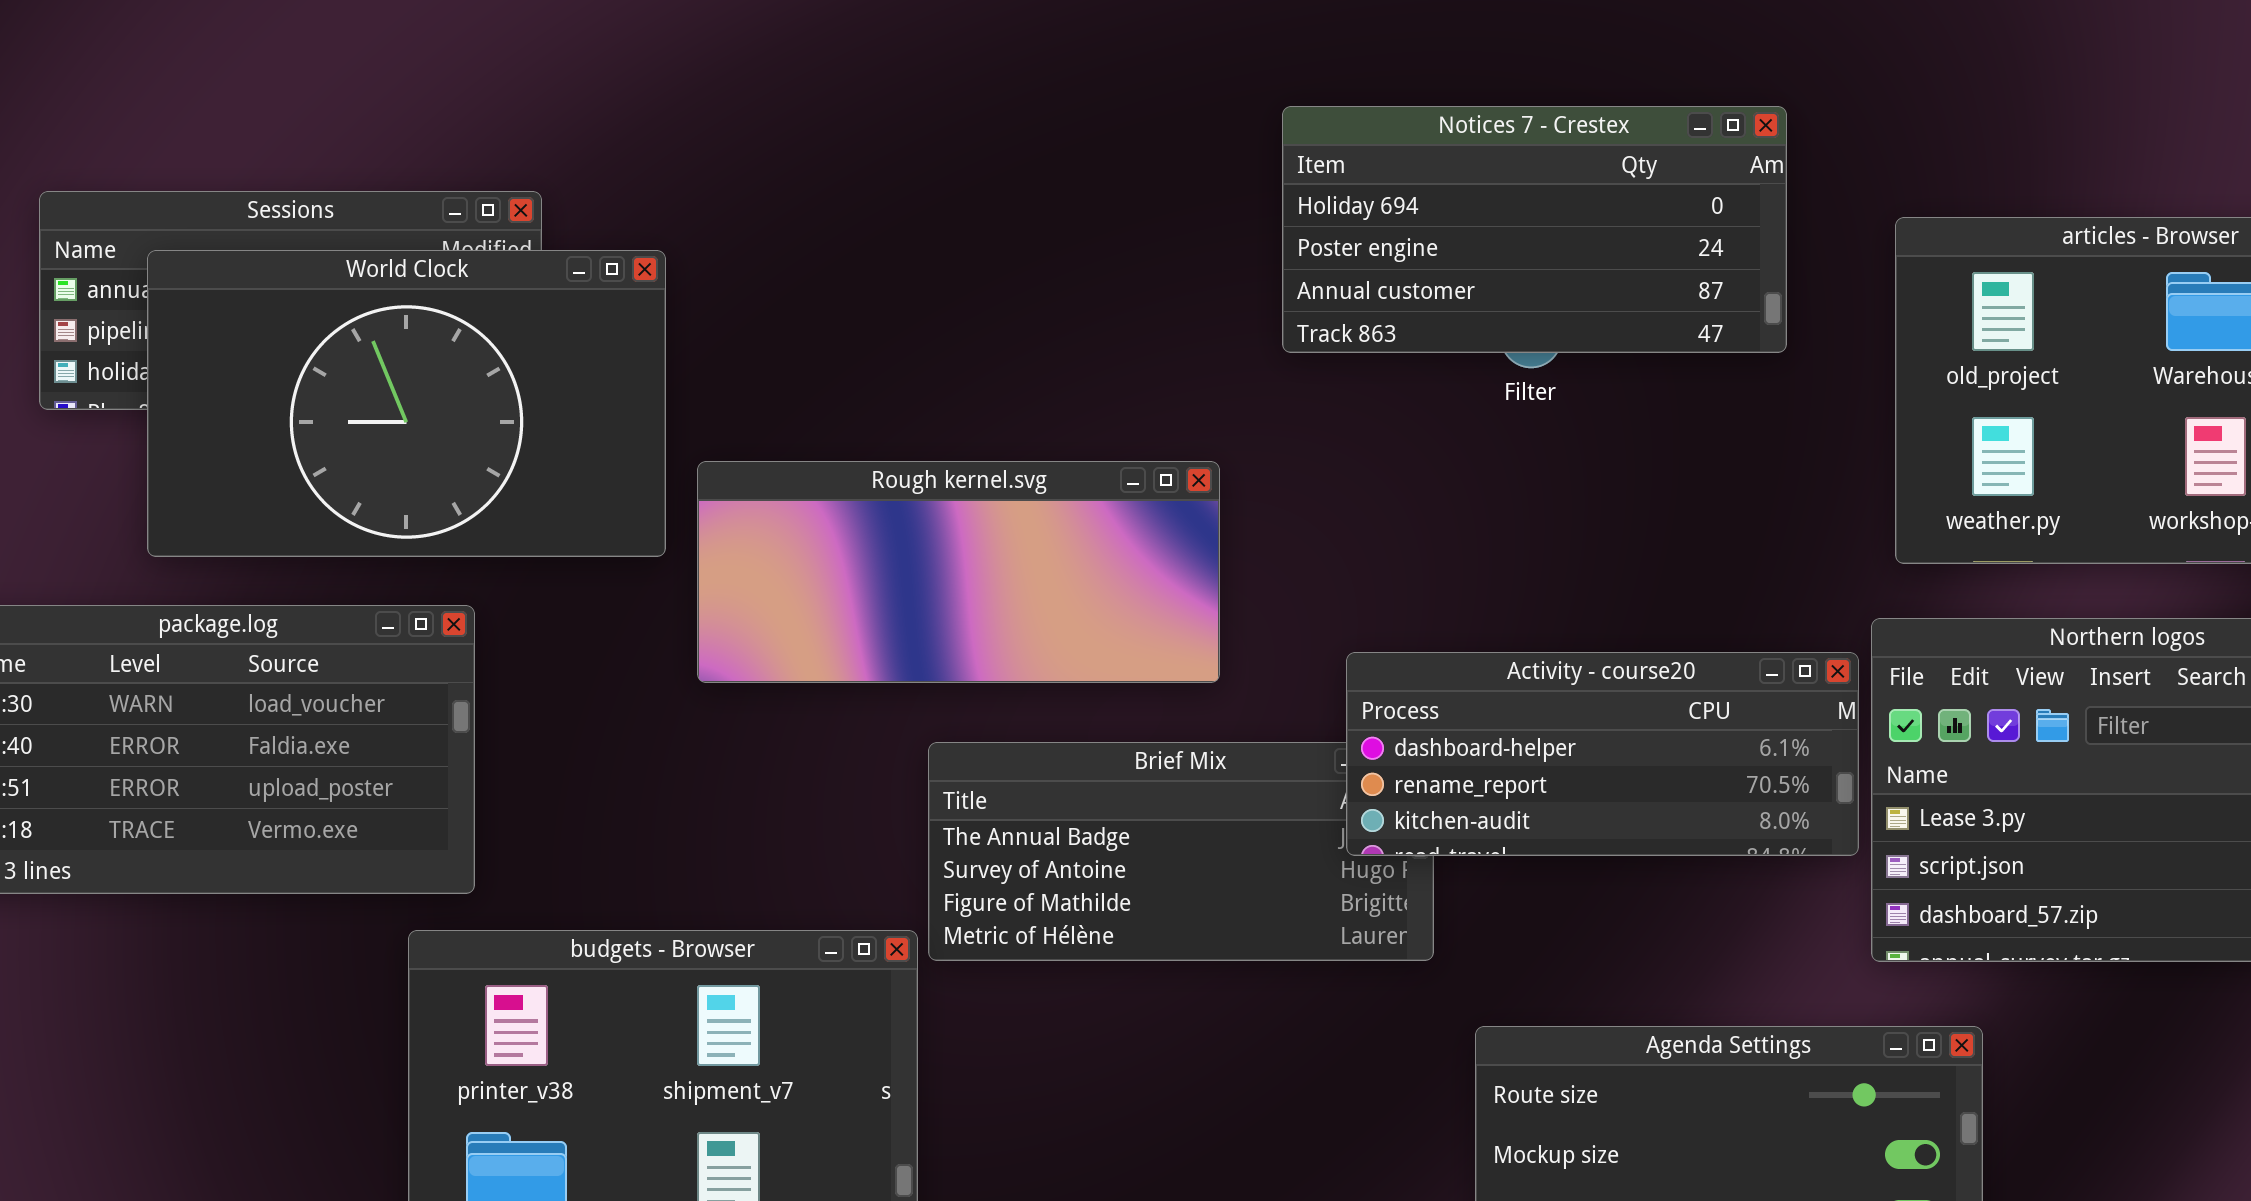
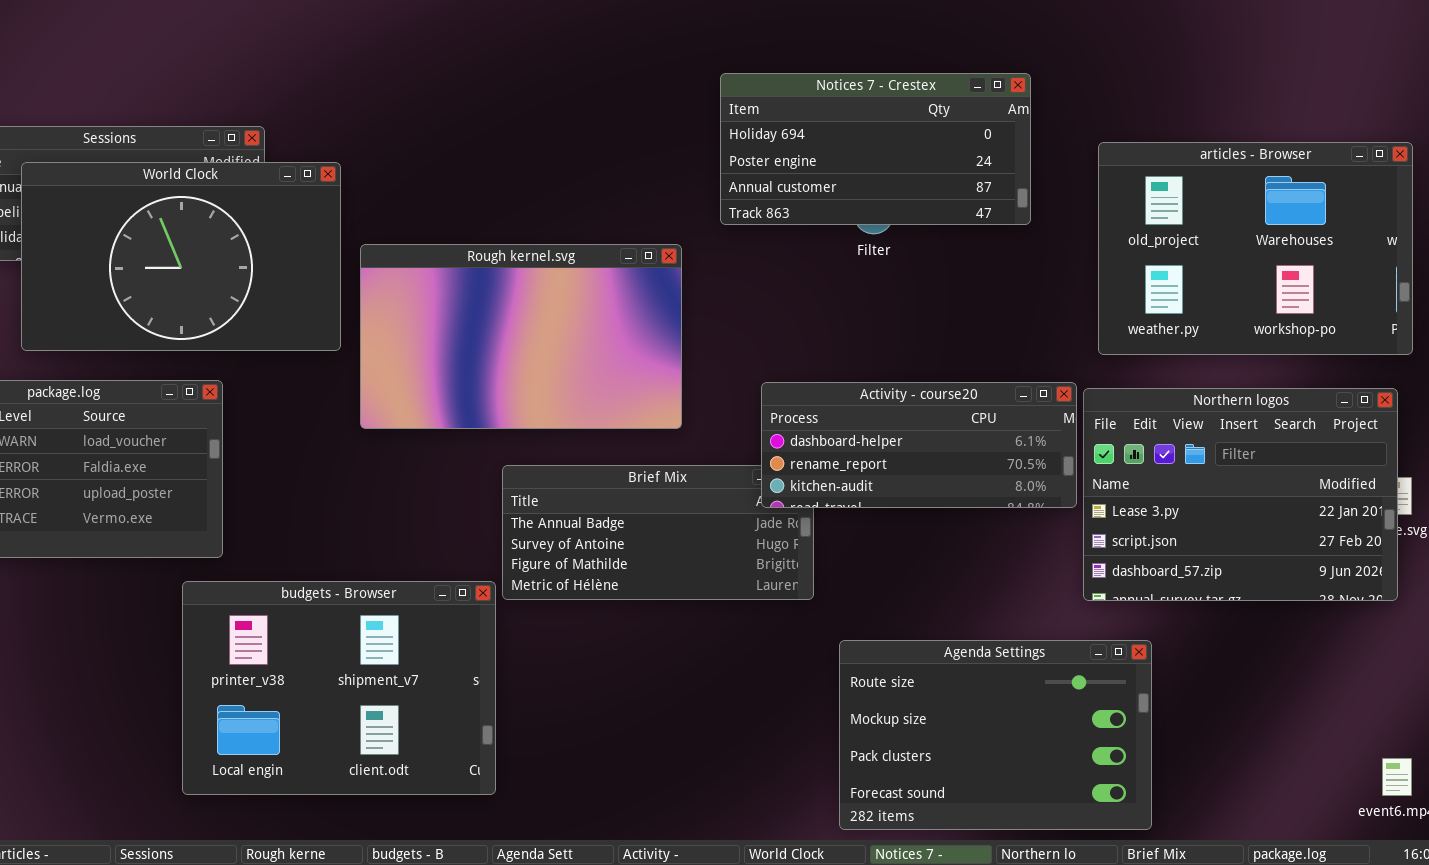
Rough kernel.svg: [697,461,1220,683] -> [360,244,682,429], resized
Activity - course20: [1346,652,1859,856] -> [761,382,1077,508], moved

